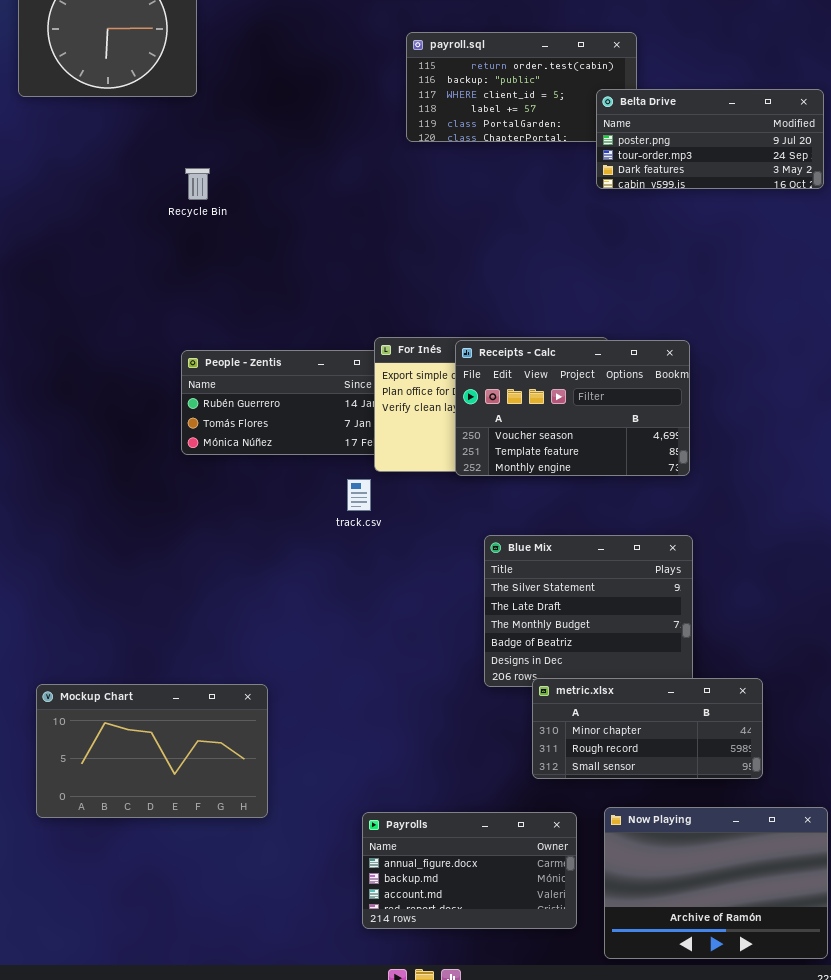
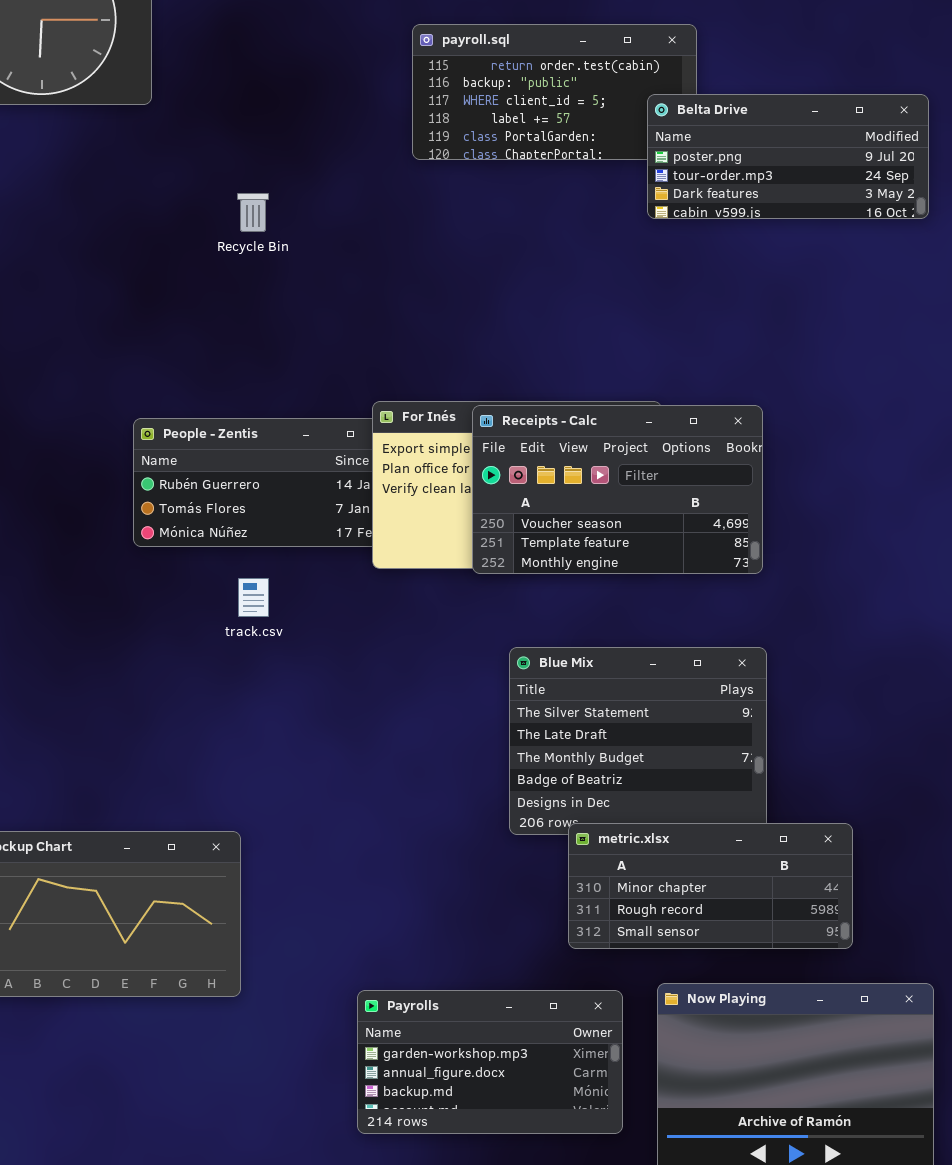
Recycle Bin: [185,168,210,200] -> [237,193,269,232], moved
track.csv: [347,479,371,511] -> [238,578,269,617], moved
Payrolls: [362,812,577,929] -> [357,990,623,1134], scrolled up 1 row

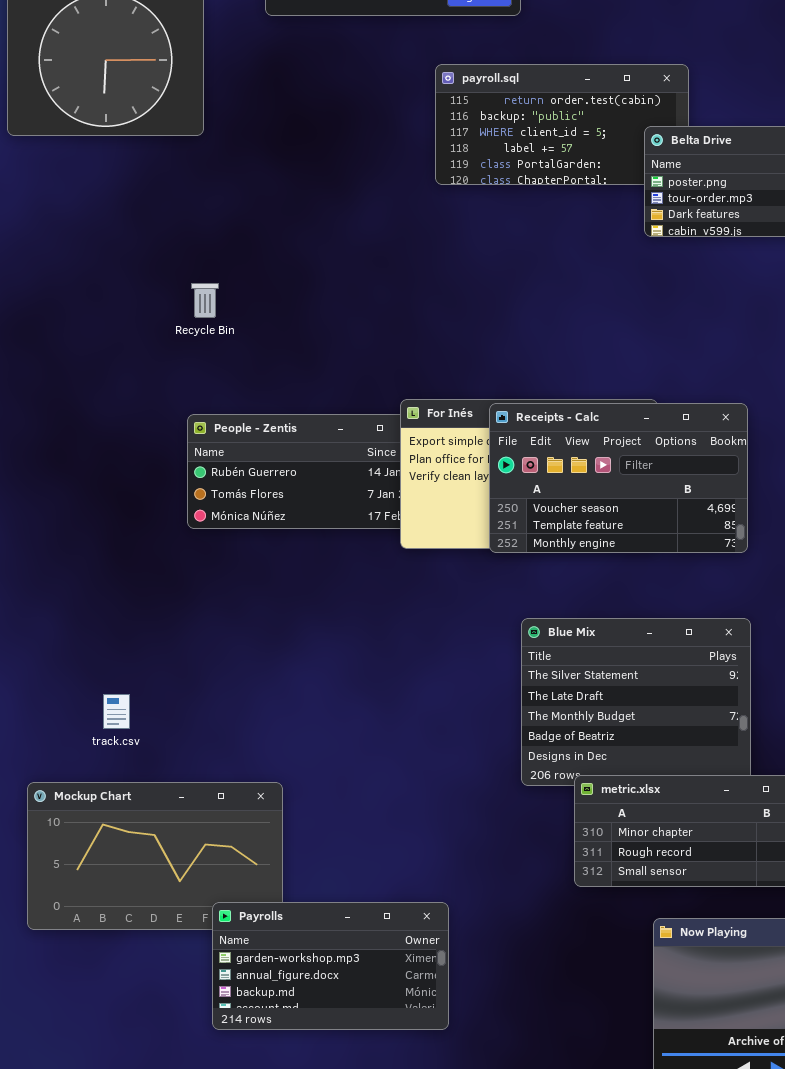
Recycle Bin: [237,193,269,232] -> [191,283,219,318], moved
track.csv: [238,578,269,617] -> [103,694,130,729], moved
Payrolls: [357,990,623,1134] -> [212,902,449,1030], moved

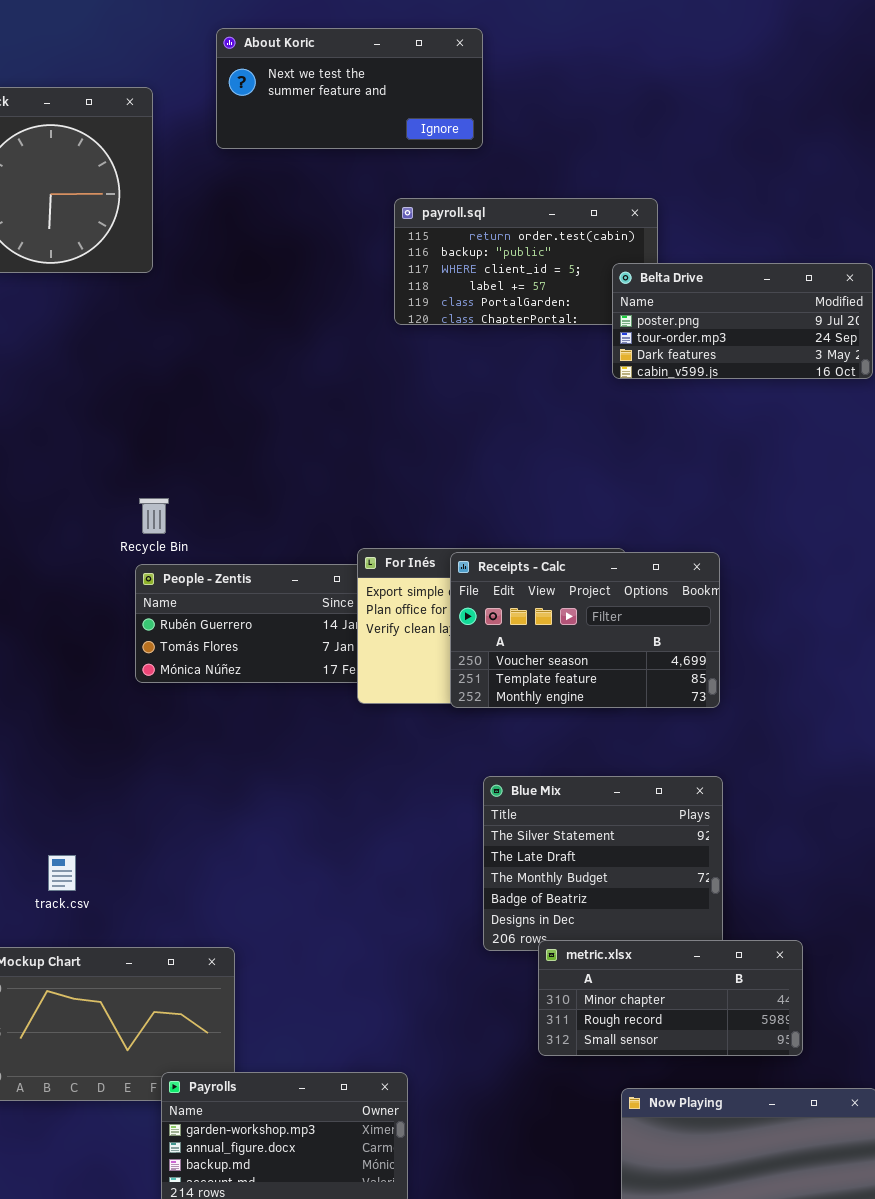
Recycle Bin: [191,283,219,318] -> [139,498,169,534], moved

